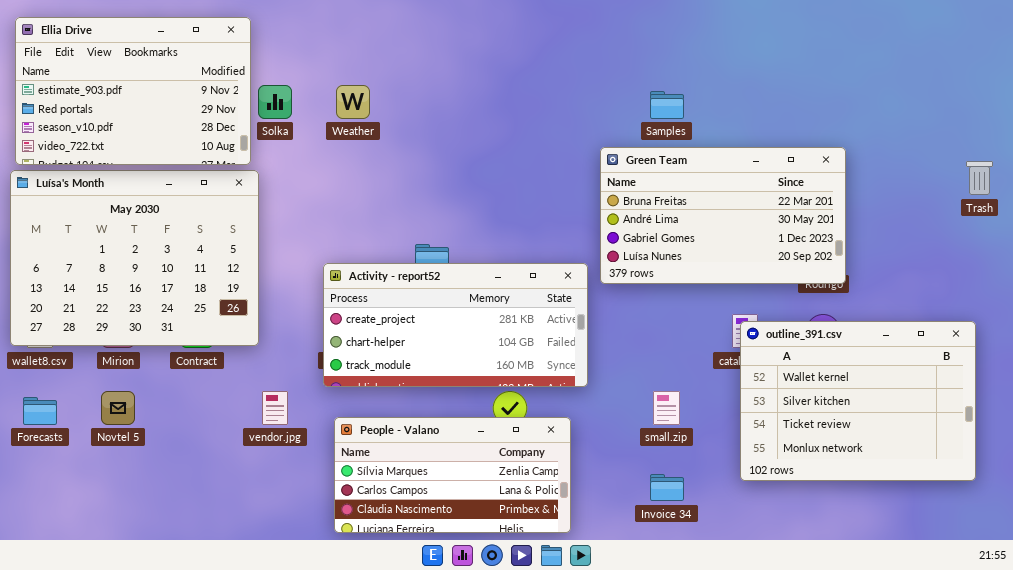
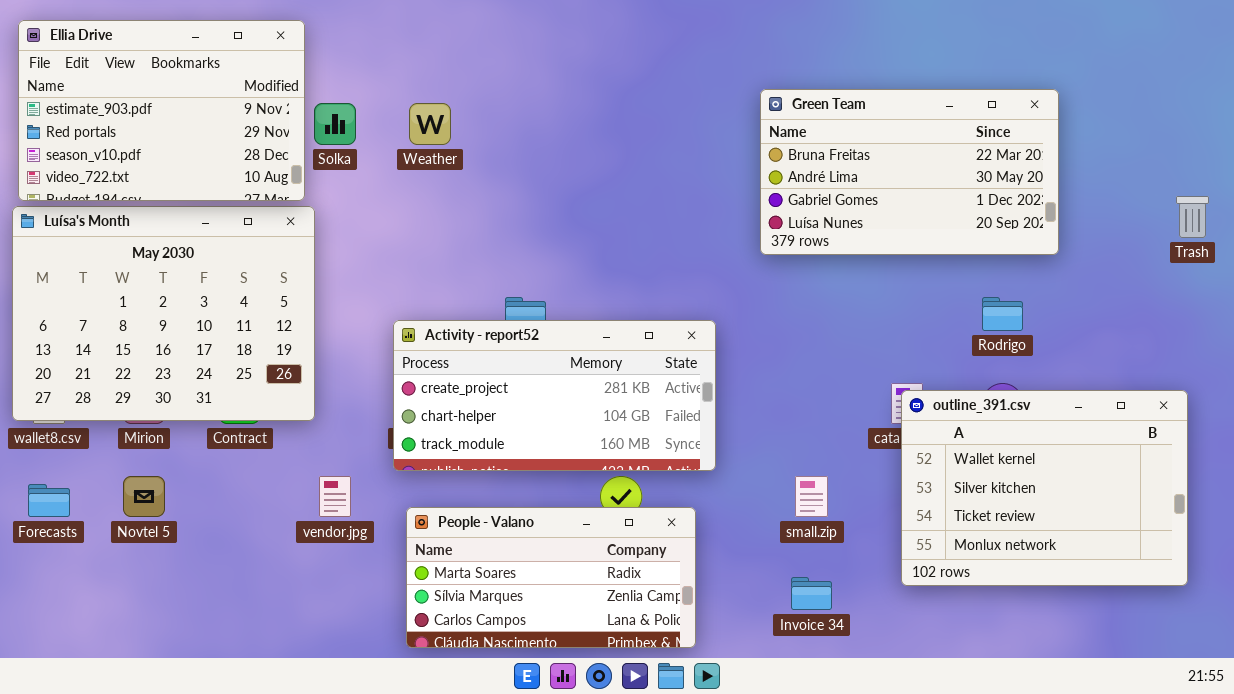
Green Team: [600,147,846,284] -> [760,89,1059,255], moved
People - Valano: [334,417,571,533] -> [406,507,696,648], scrolled up 1 row

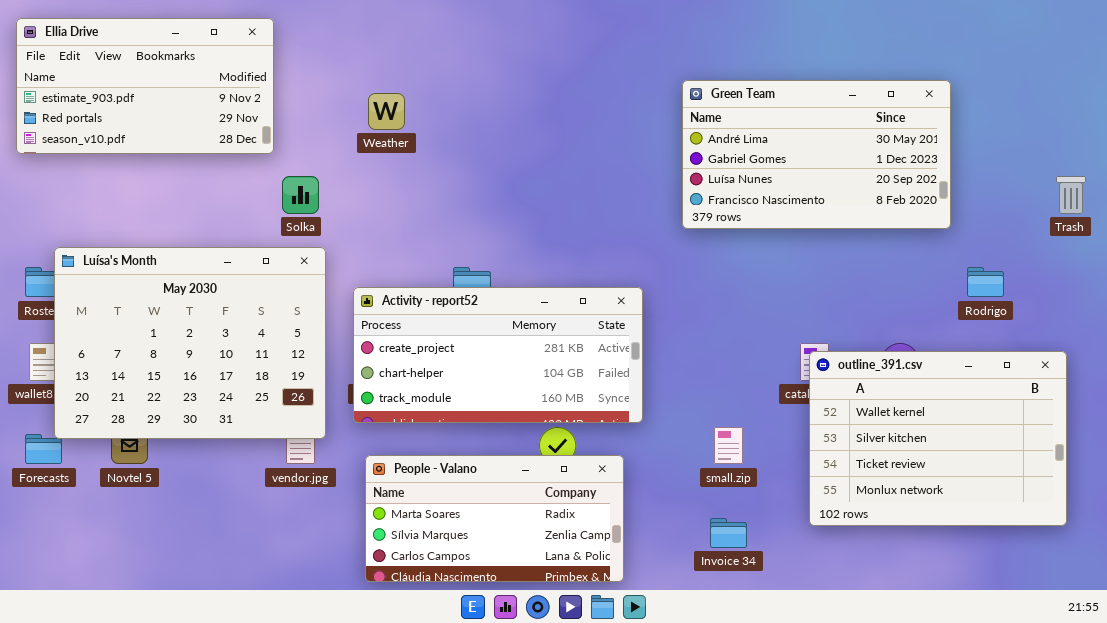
Ellia Drive: [18,20,305,201] -> [16,18,274,154], resized
Green Team: [760,89,1059,255] -> [682,80,951,229], scrolled down 1 row
Solka: [314,103,356,145] -> [282,176,319,214], moved
Luísa's Month: [12,206,315,421] -> [54,247,326,439], moved
Rodrigo: [982,297,1023,331] -> [967,267,1004,297], moved

